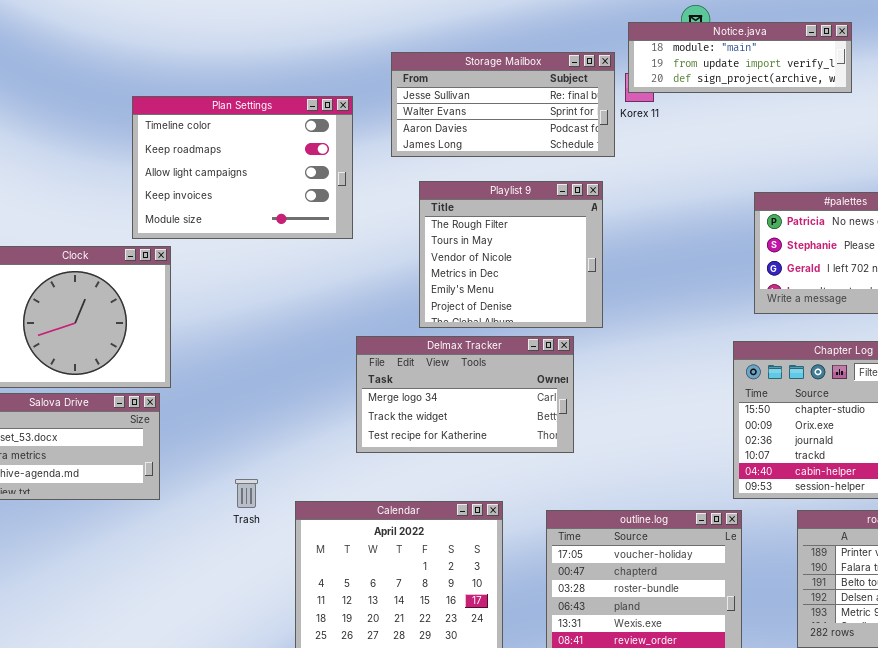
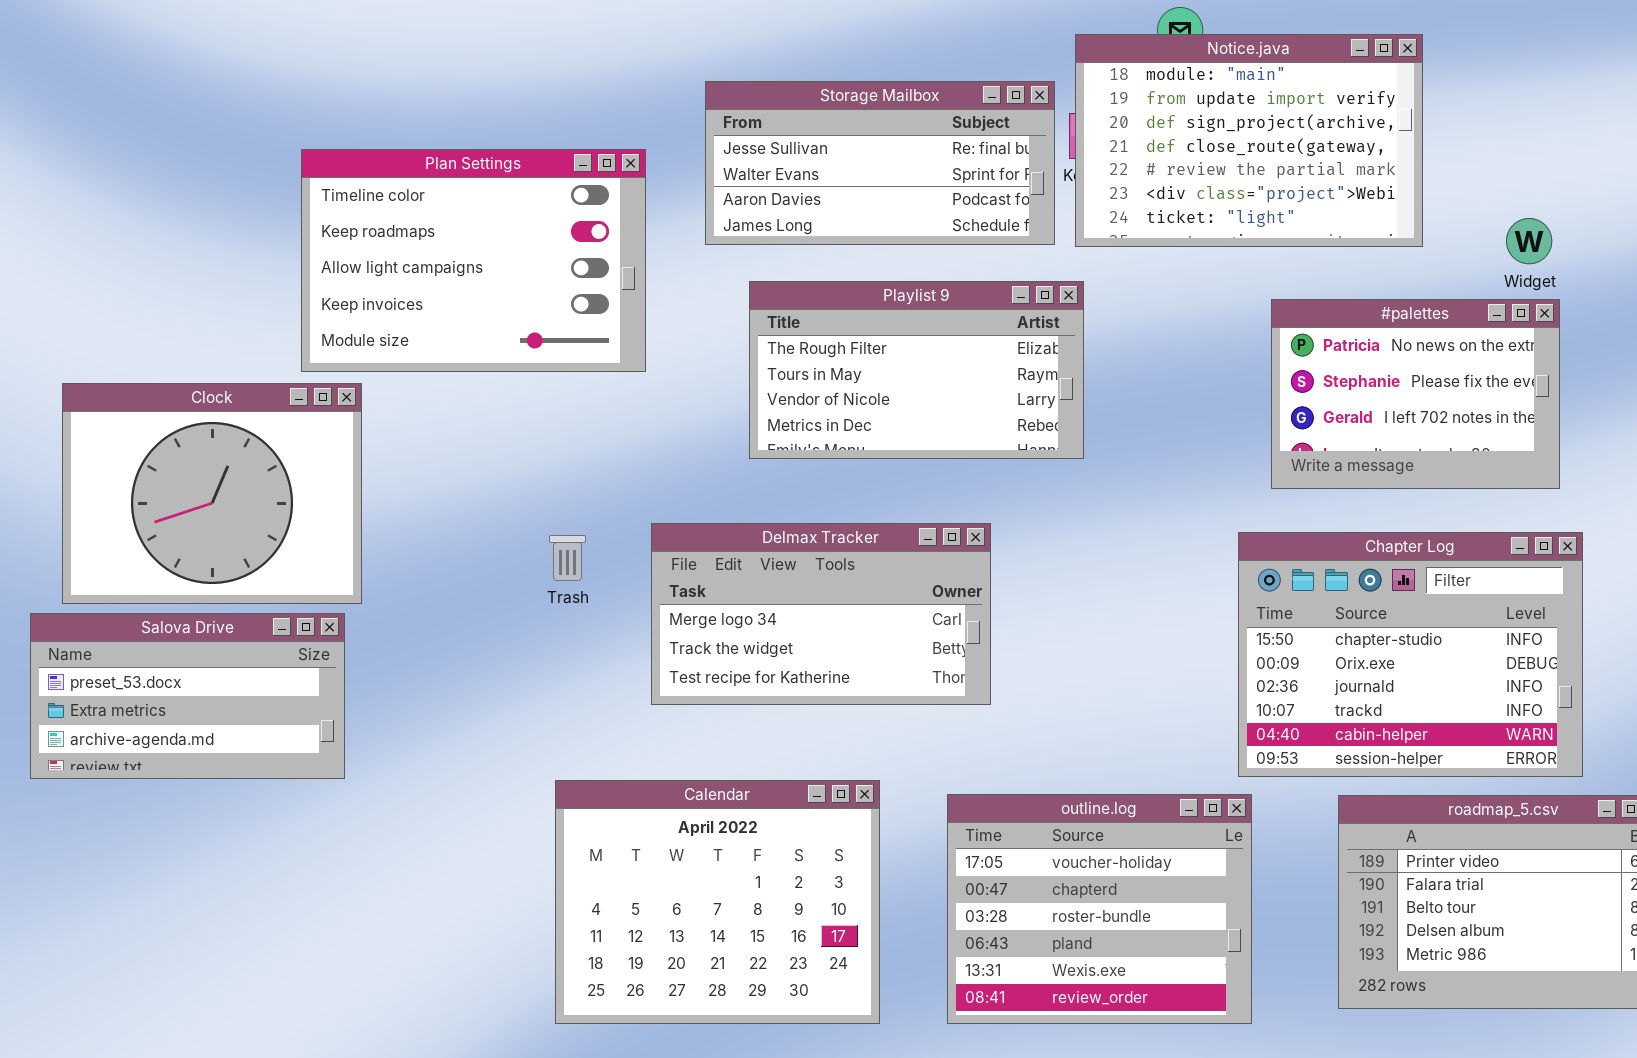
Notice.java: [628,22,852,93] -> [1075,34,1423,247], resized
Playlist 9: [419,181,603,328] -> [749,281,1084,459], resized
Trash: [235,479,258,508] -> [549,535,586,581], moved

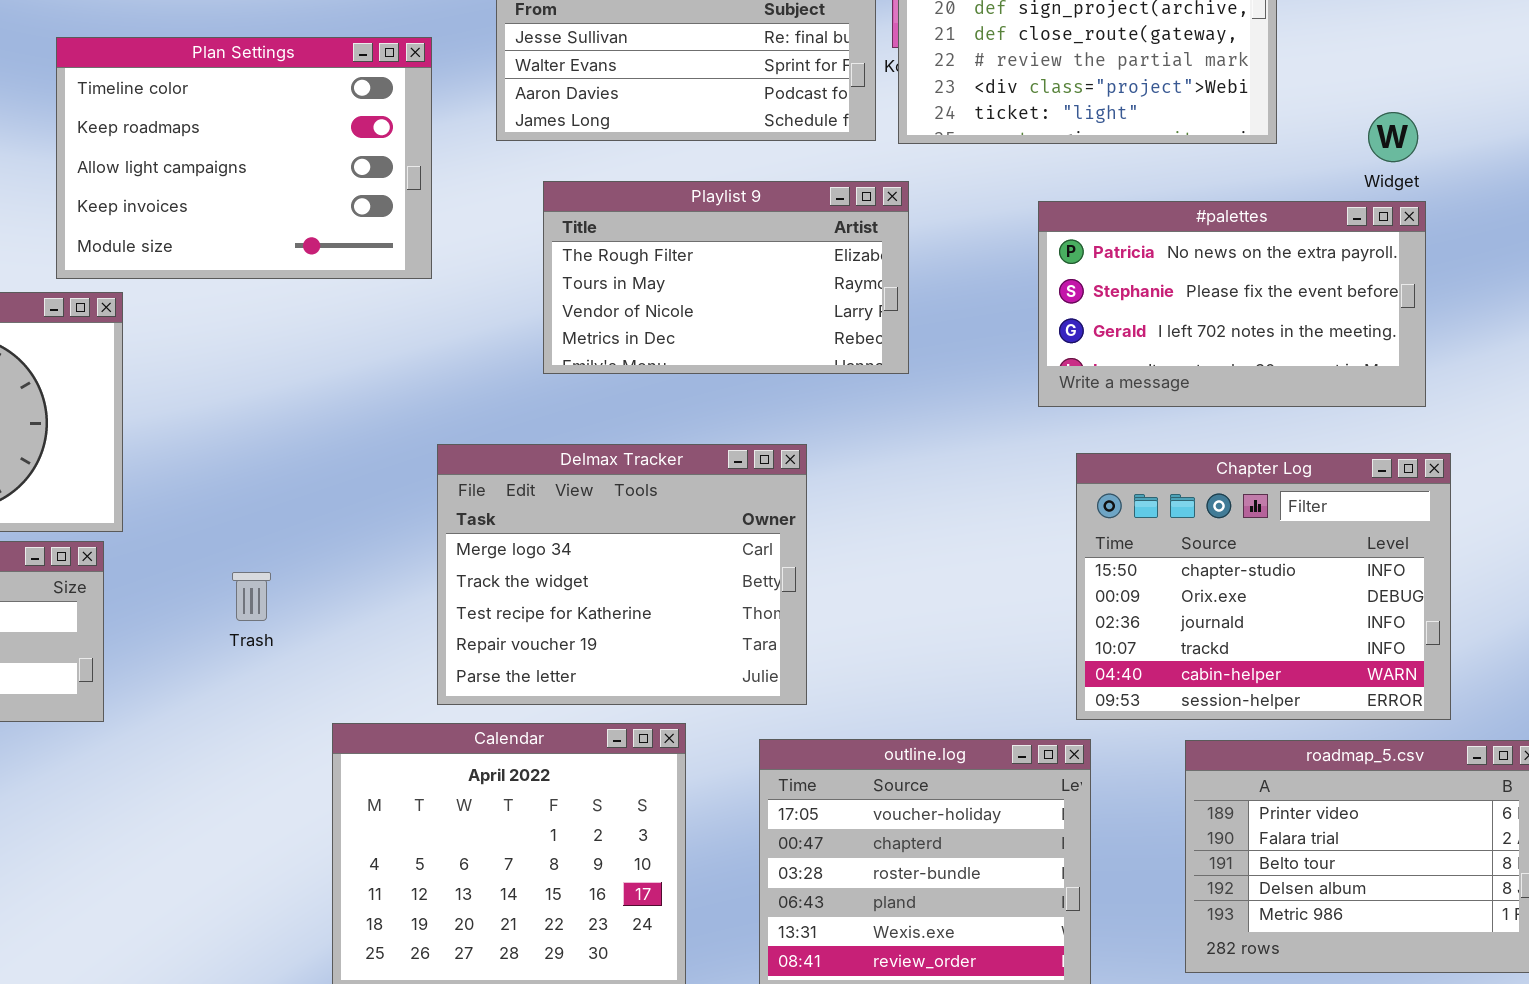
#palettes: [1271,299,1560,489] -> [1038,201,1426,407], resized
Delmax Tracker: [651,523,991,705] -> [437,444,807,705], resized
Trash: [549,535,586,581] -> [232,572,271,621], moved

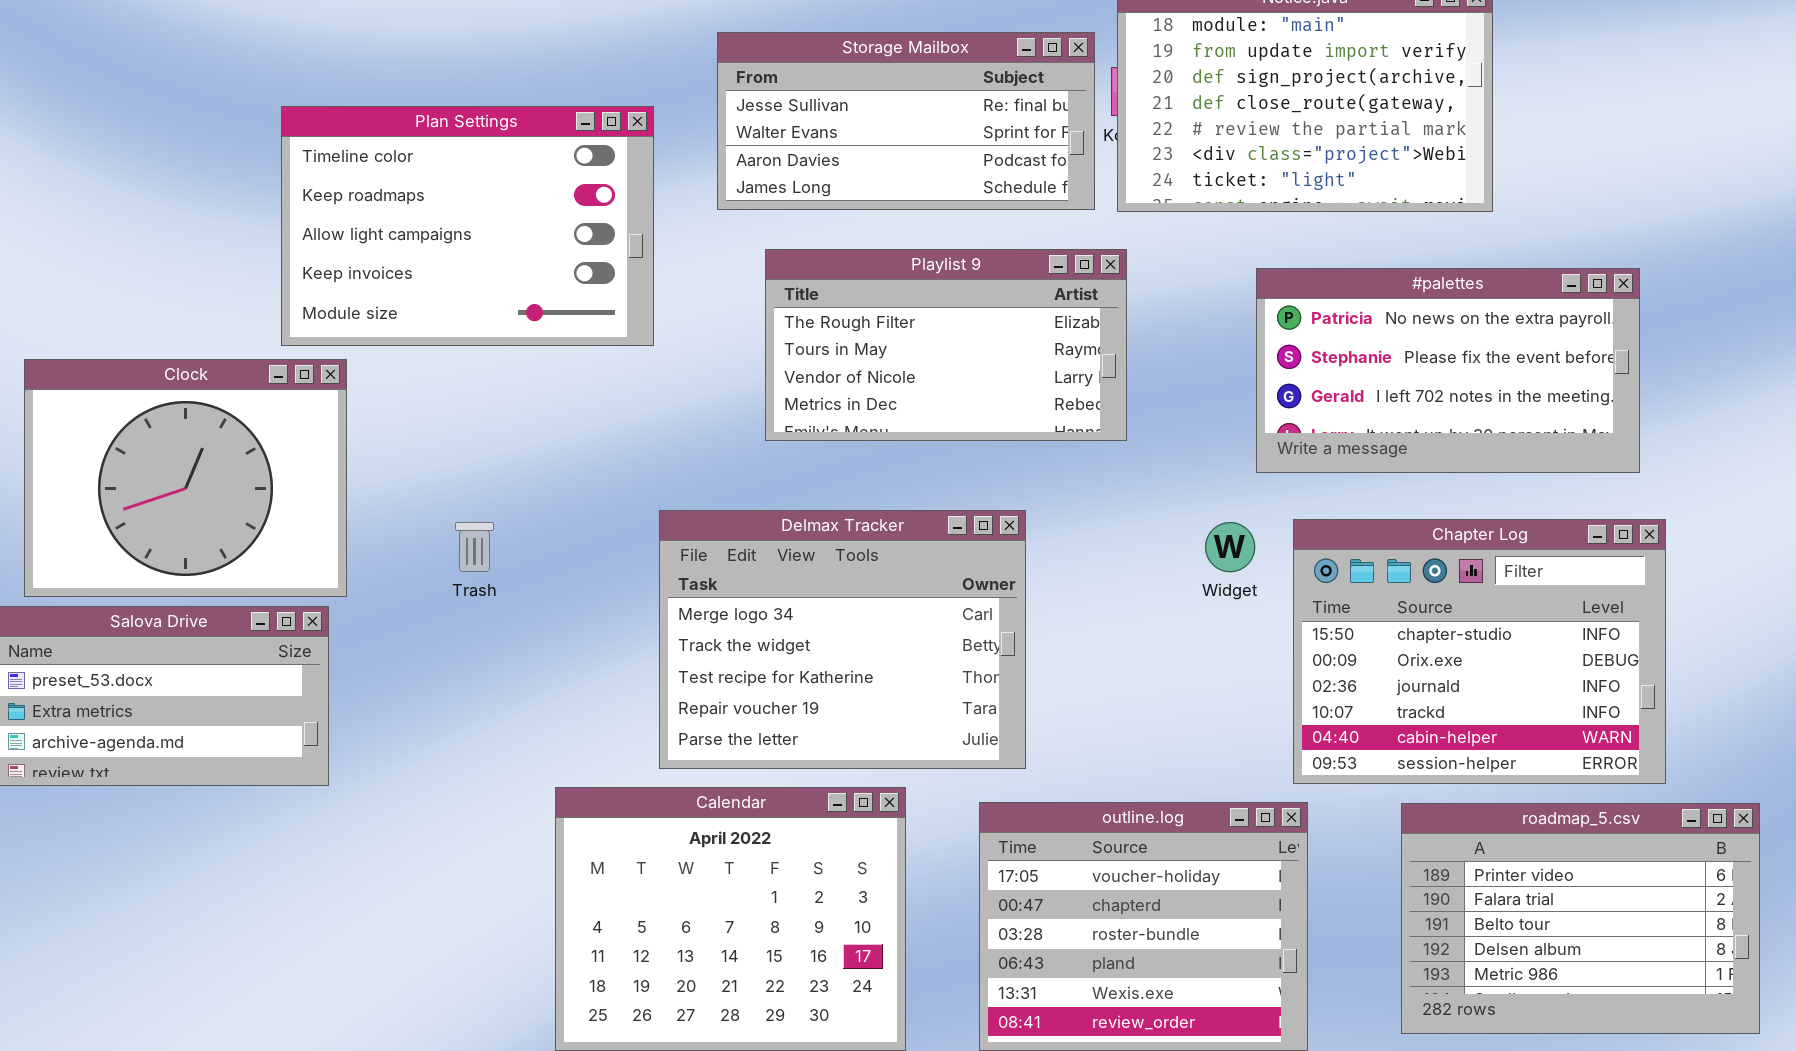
Widget: [1368,112,1418,162] -> [1205,522,1255,572], moved
Trash: [232,572,271,621] -> [455,522,494,572], moved

